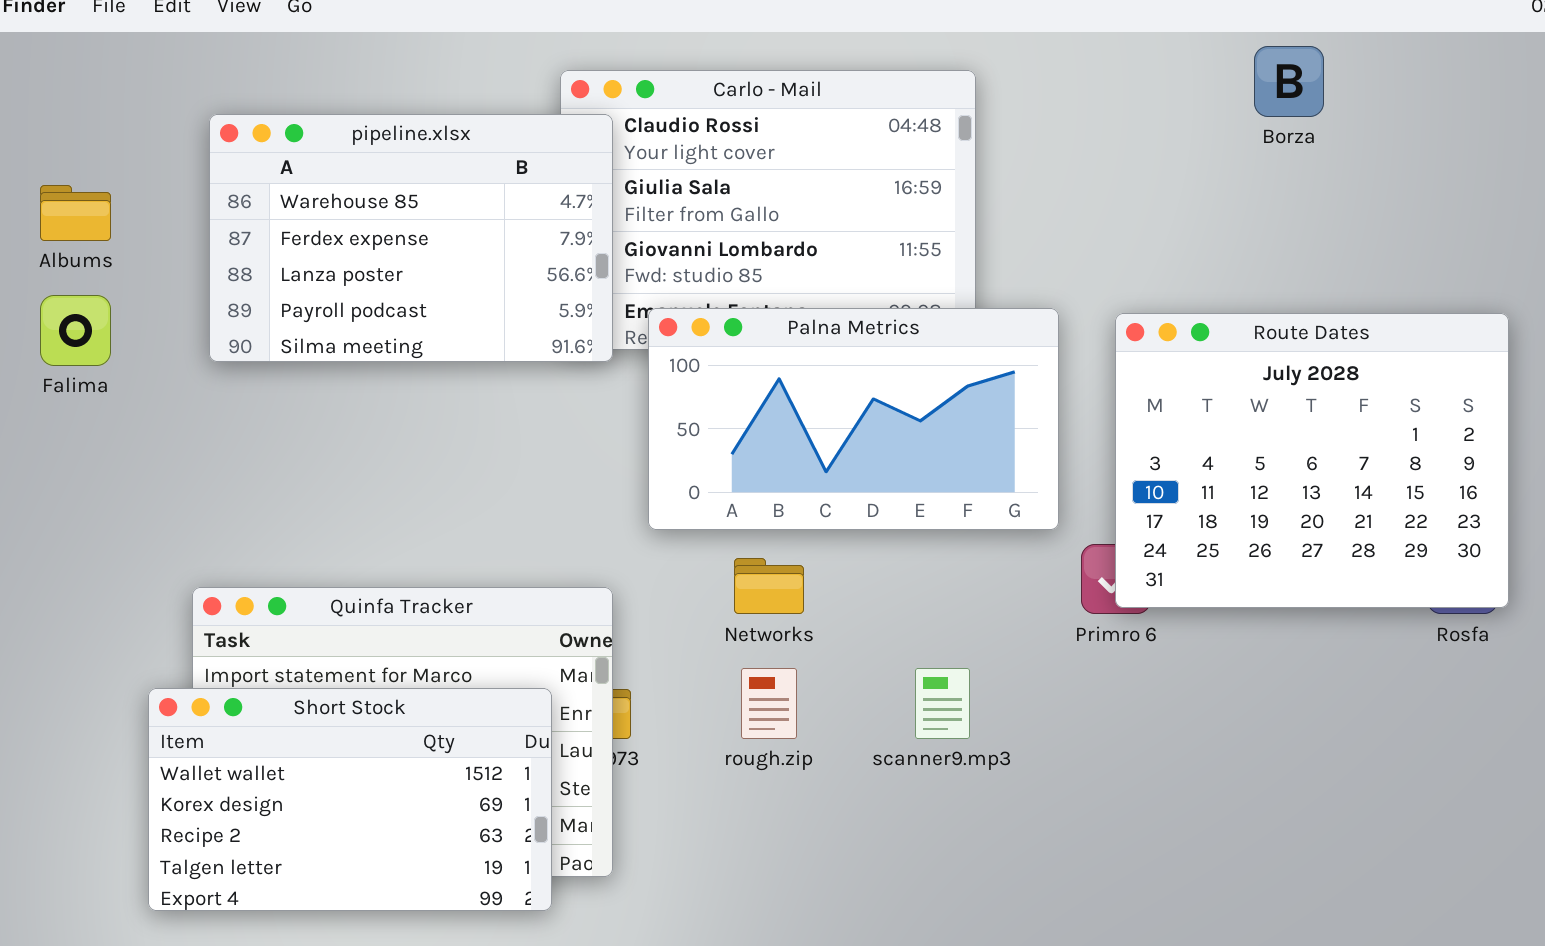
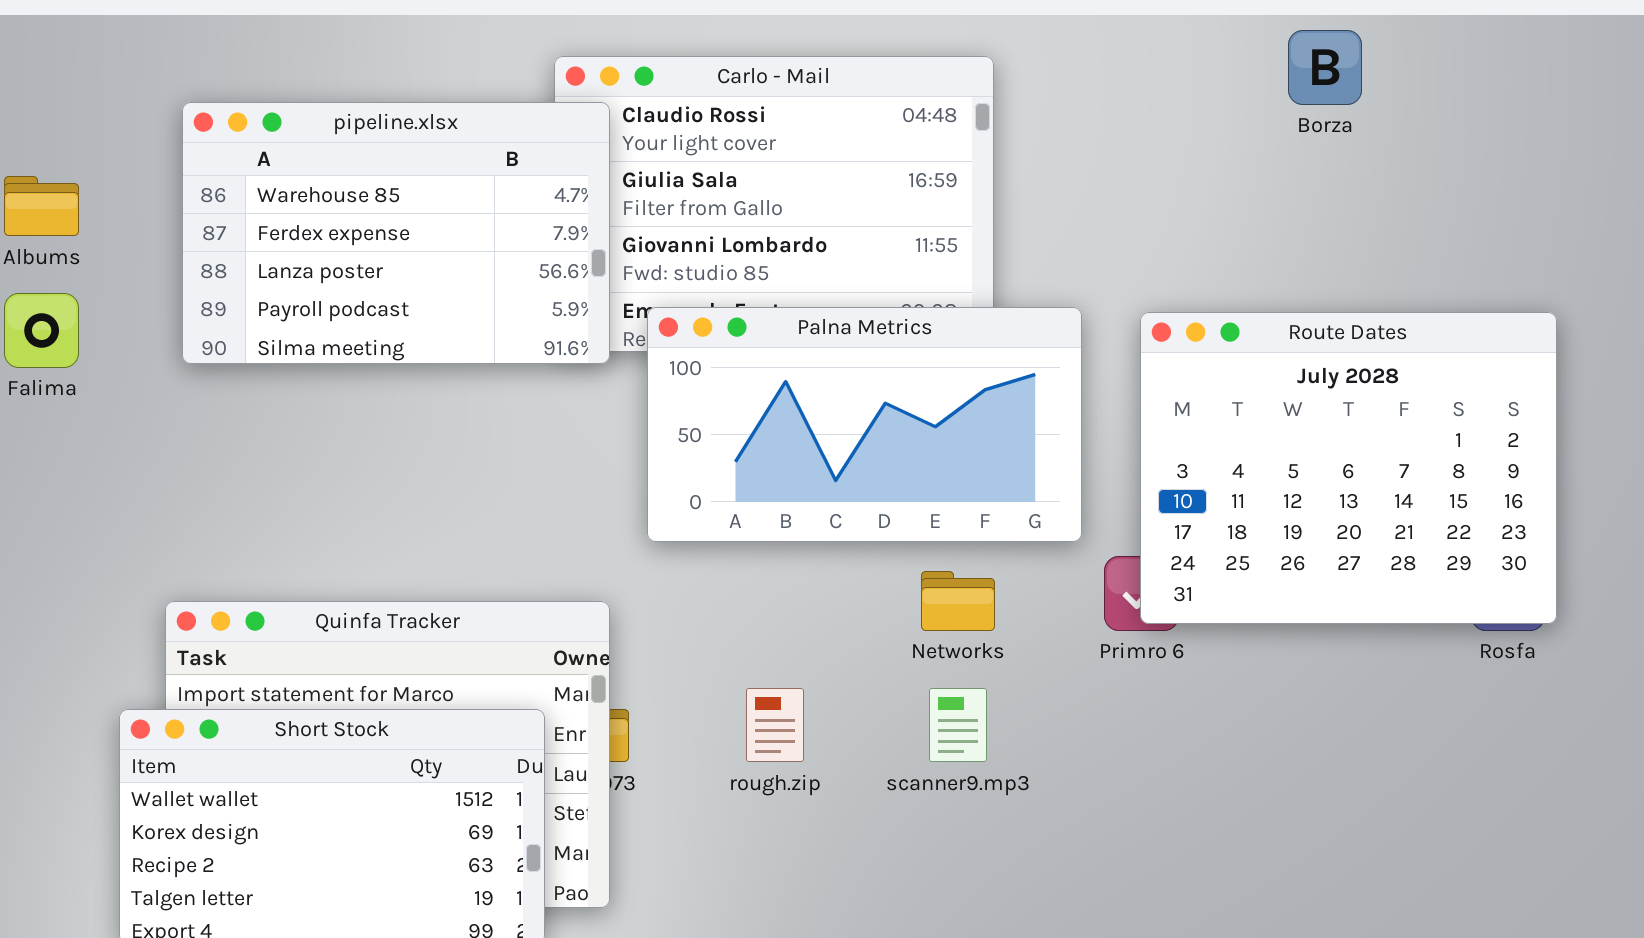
Networks: [734,558,804,614] -> [921,571,995,631], moved

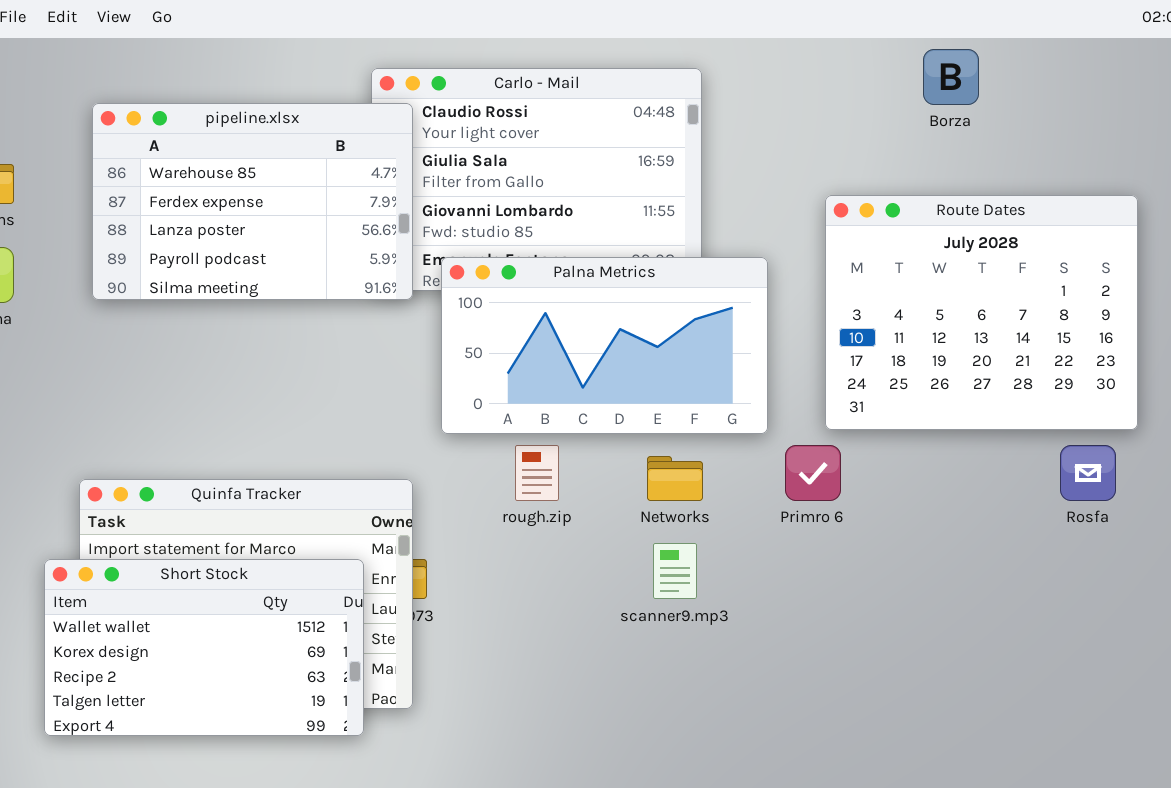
Route Dates: [1140,312,1557,624] -> [825,195,1138,430], moved
rough.zip: [746,688,804,762] -> [515,445,559,501], moved

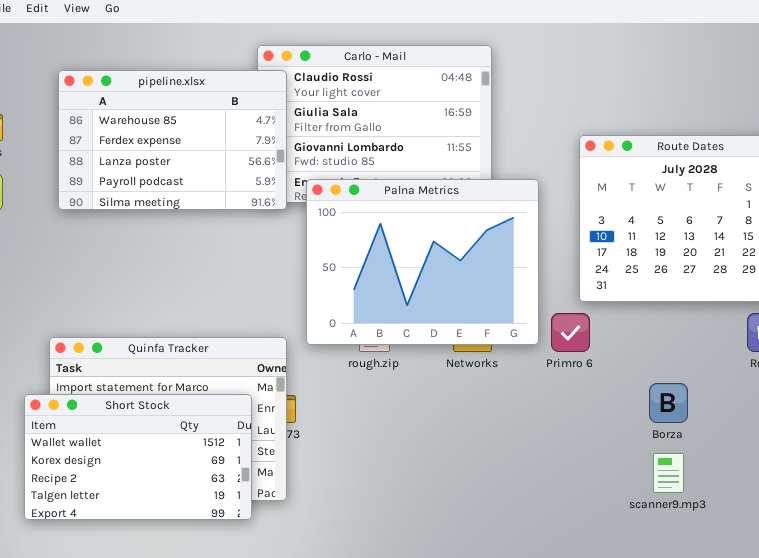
Borza: [923,49,979,105] -> [649,383,688,423], moved
Palna Metrics: [441,257,768,434] -> [306,179,539,345], resized
scanner9.mp3: [653,543,697,599] -> [653,453,684,493], moved

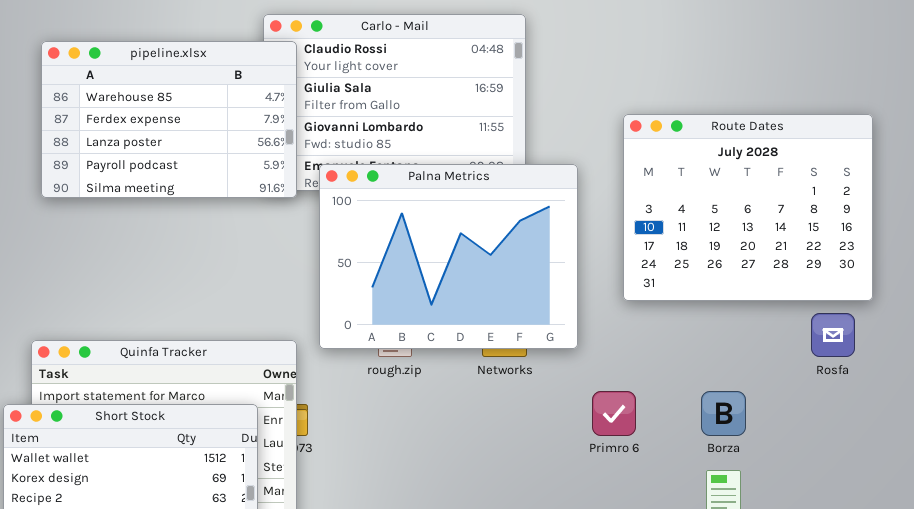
Primro 6: [551,313,590,352] -> [592,391,636,436], moved

